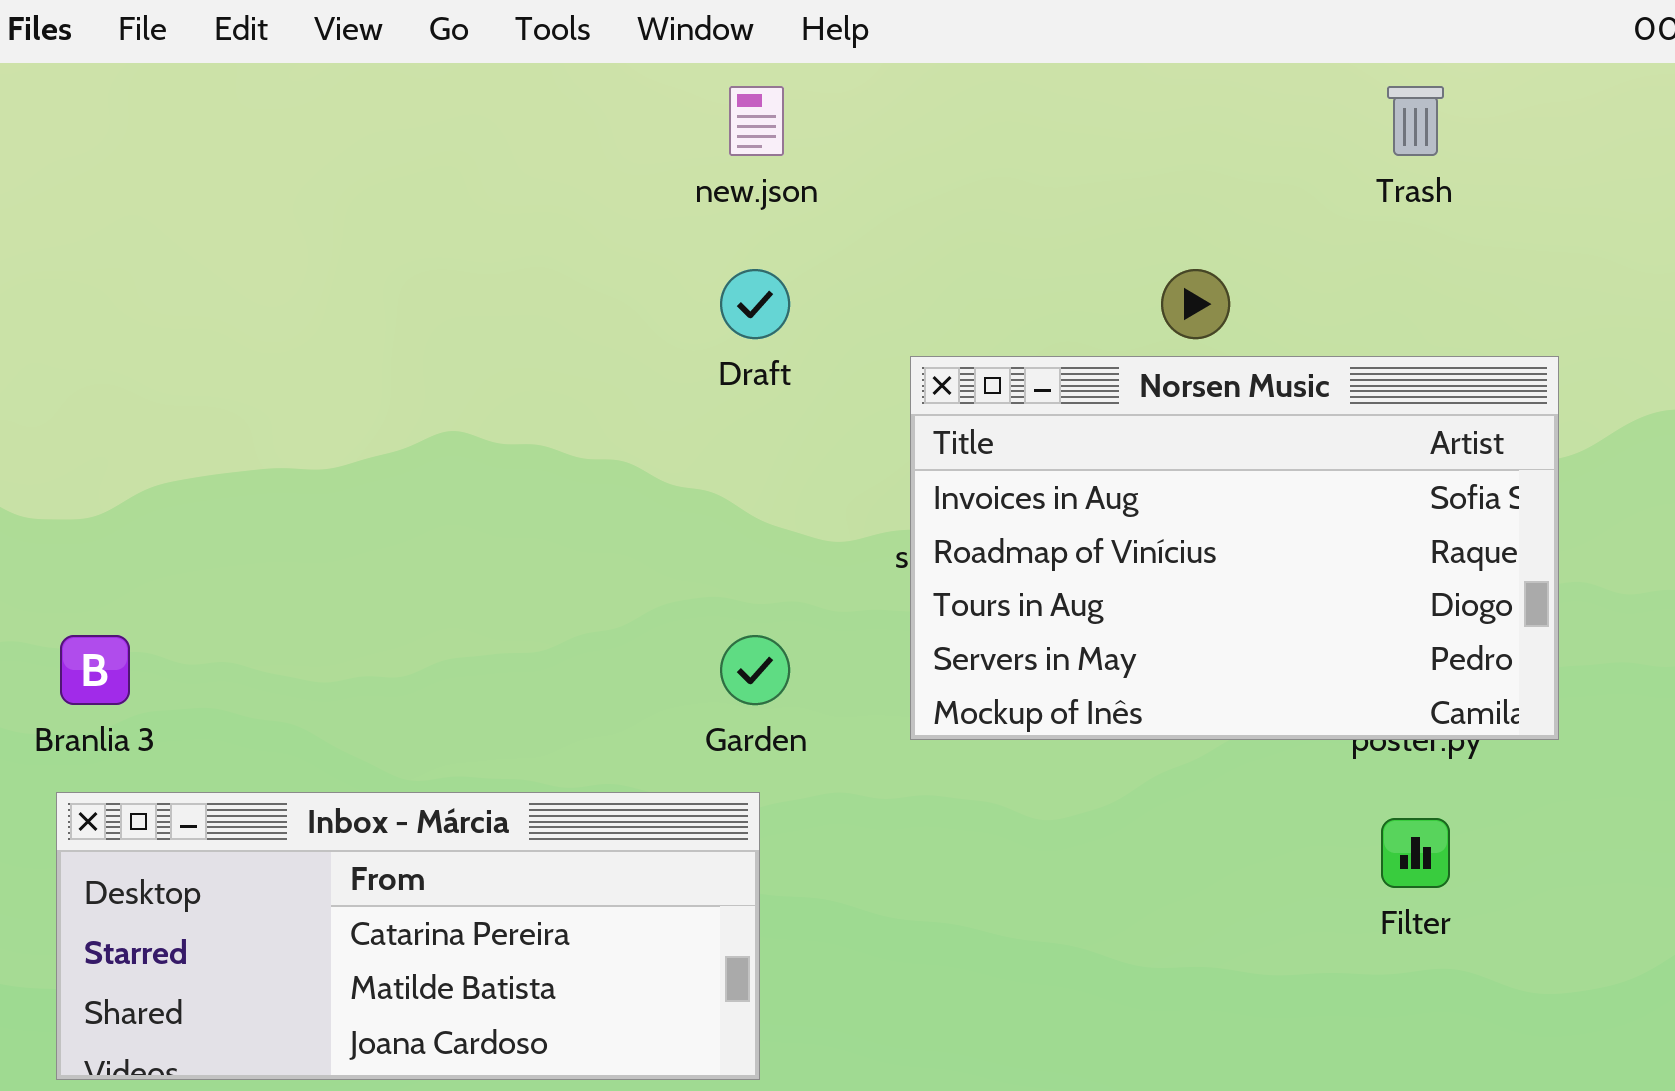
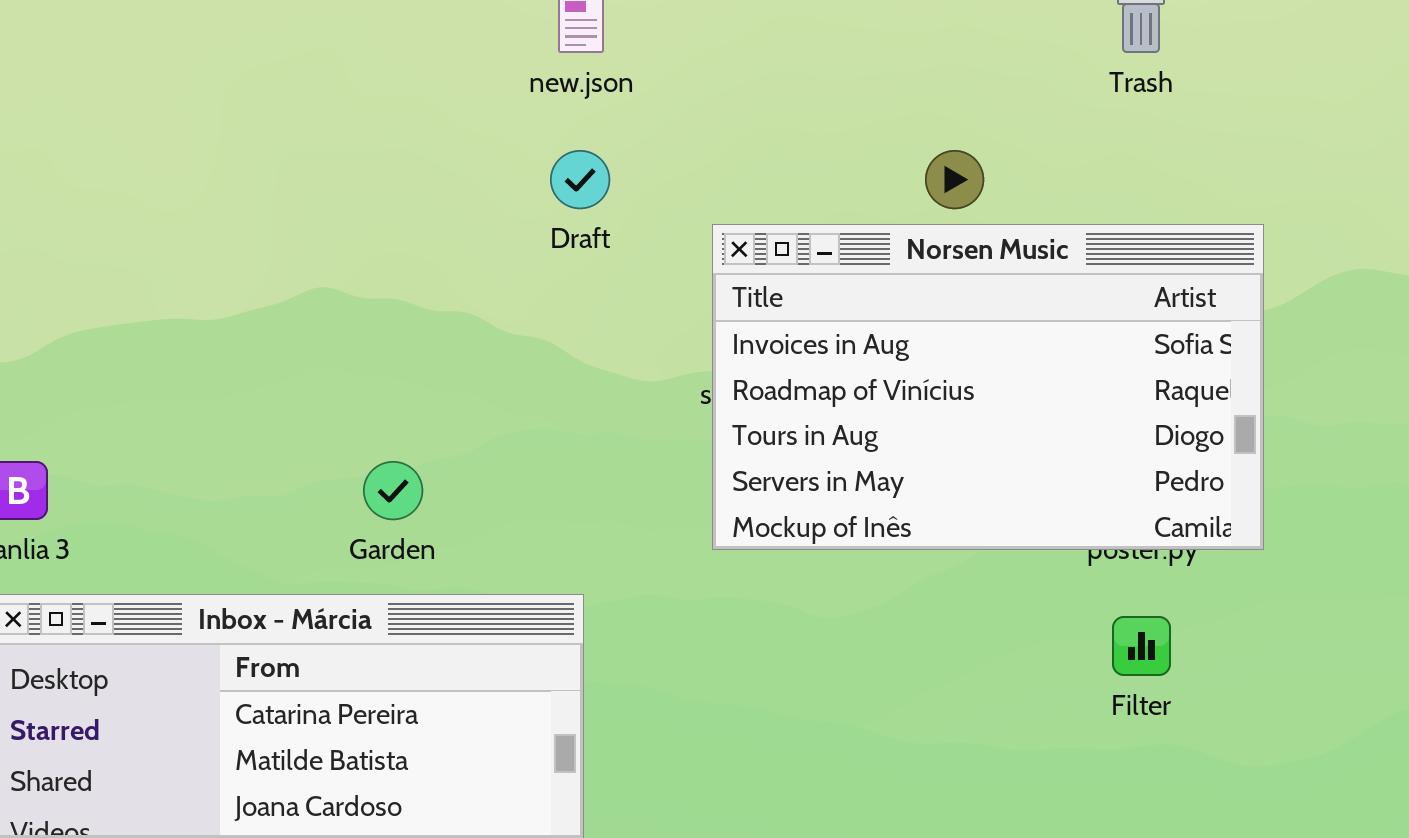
Garden: [720,635,790,705] -> [363,461,423,520], moved

